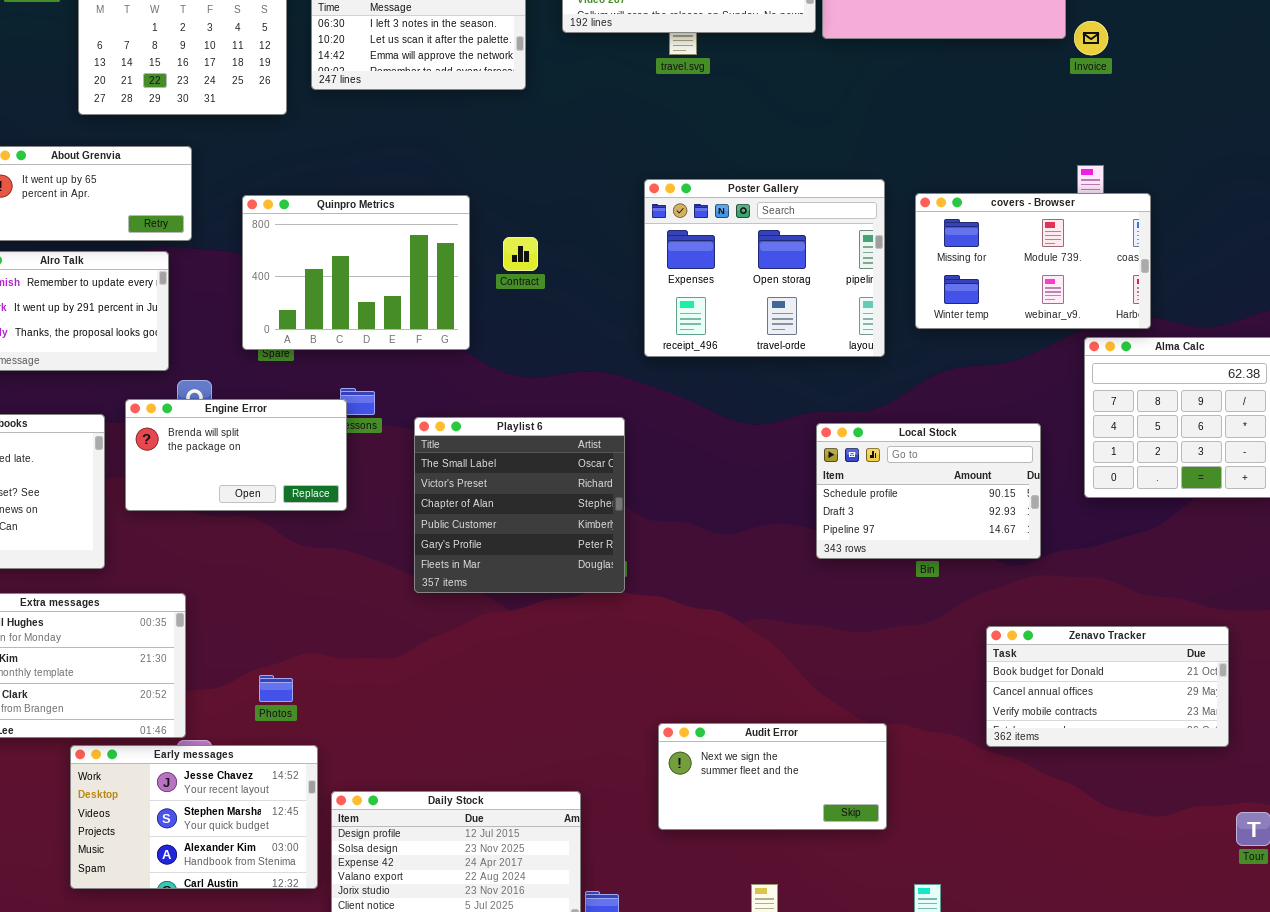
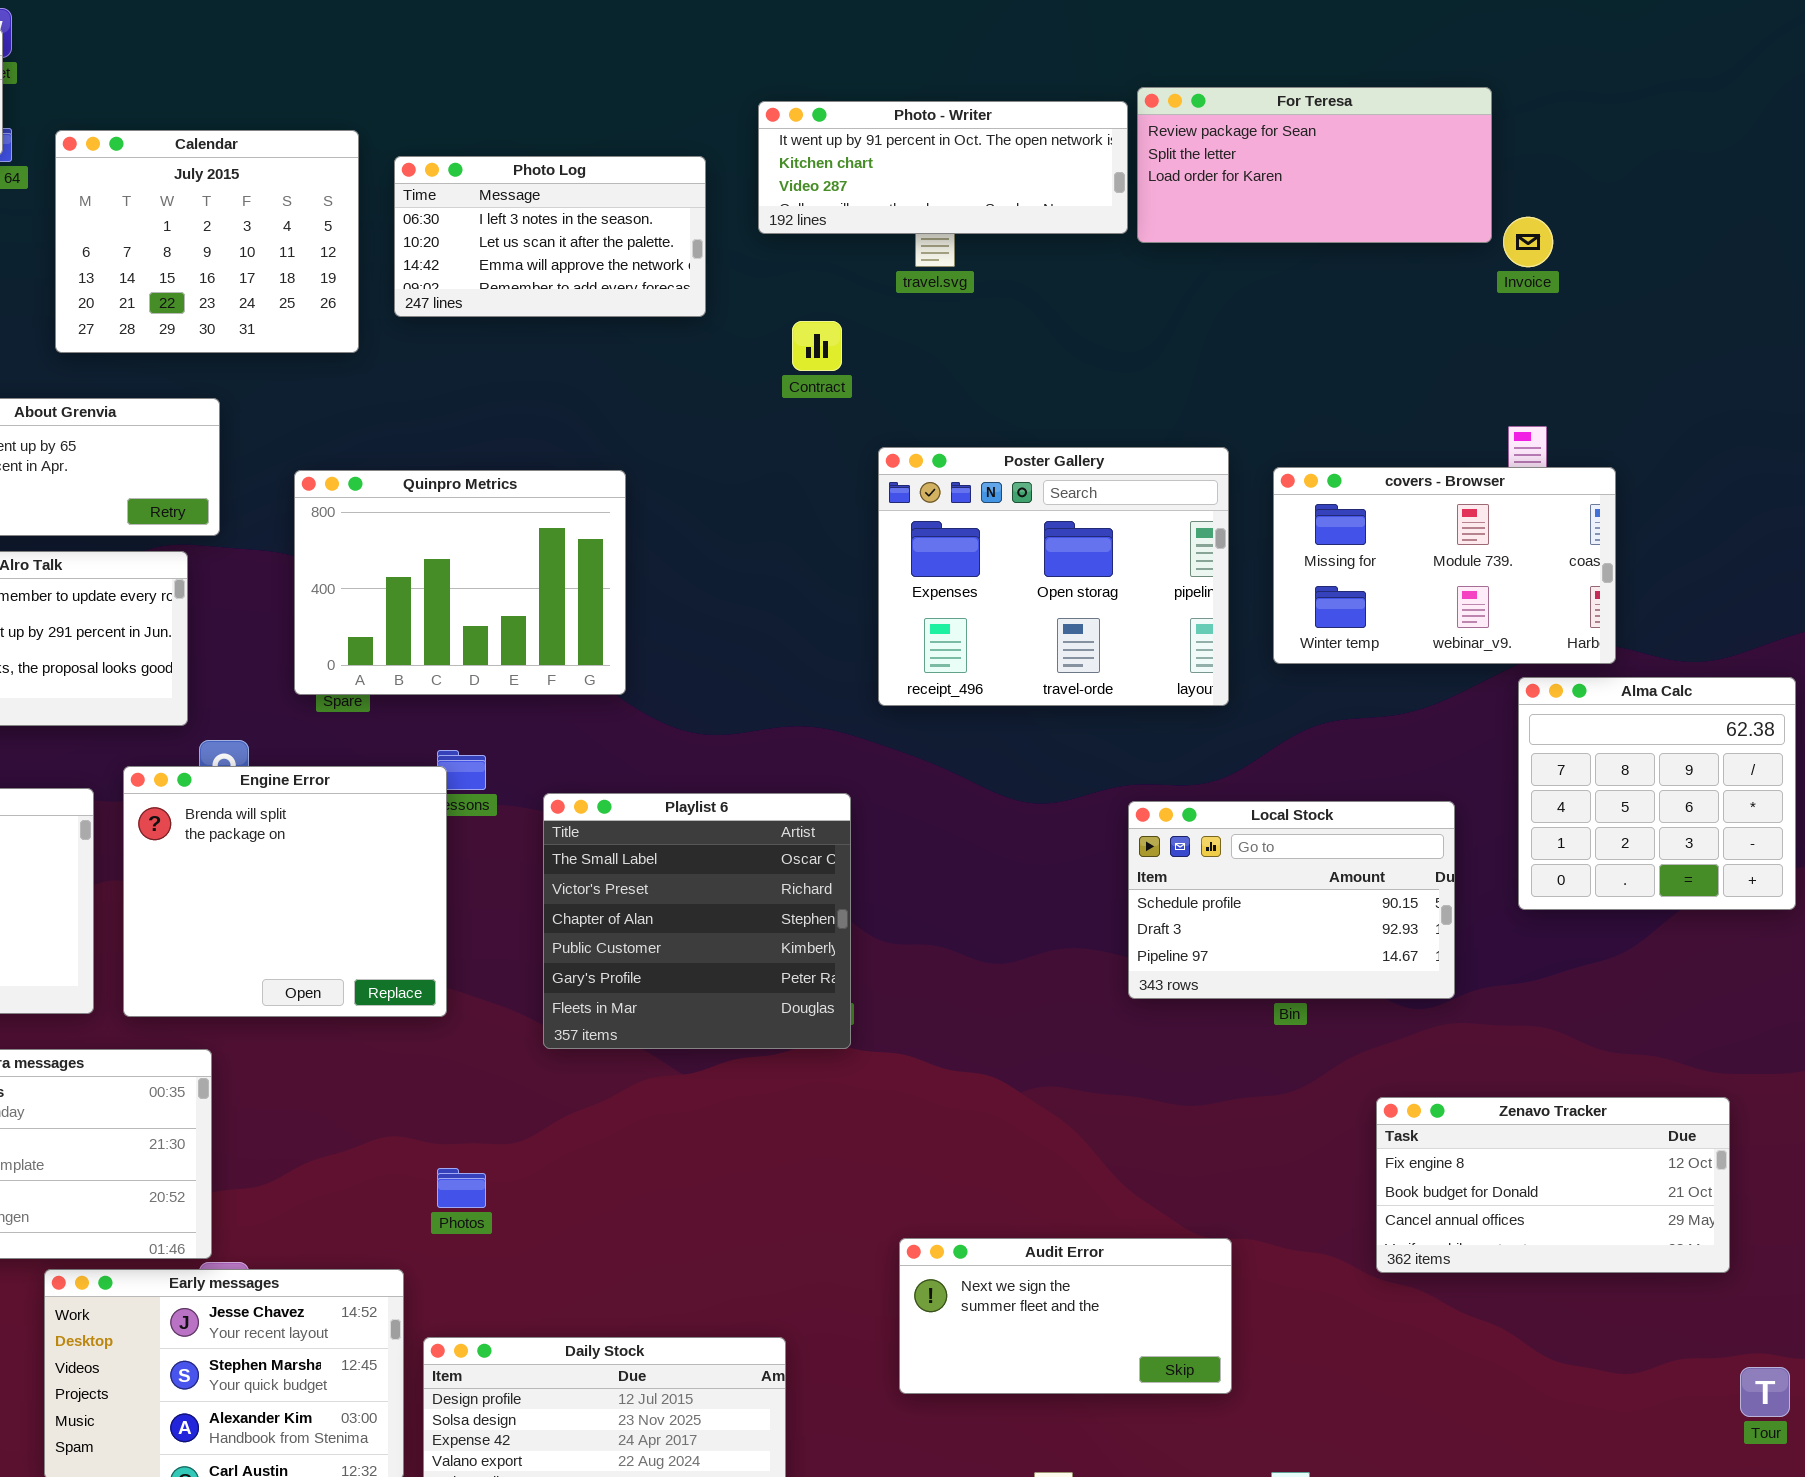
Contract: [503,237,538,271] -> [792,321,842,371], moved
Engine Error: [125,399,347,511] -> [123,766,447,1017], resized
Zenavo Tracker: [986,626,1229,747] -> [1376,1097,1730,1273], scrolled up 1 row
Photos: [259,675,293,702] -> [437,1168,486,1208], moved

